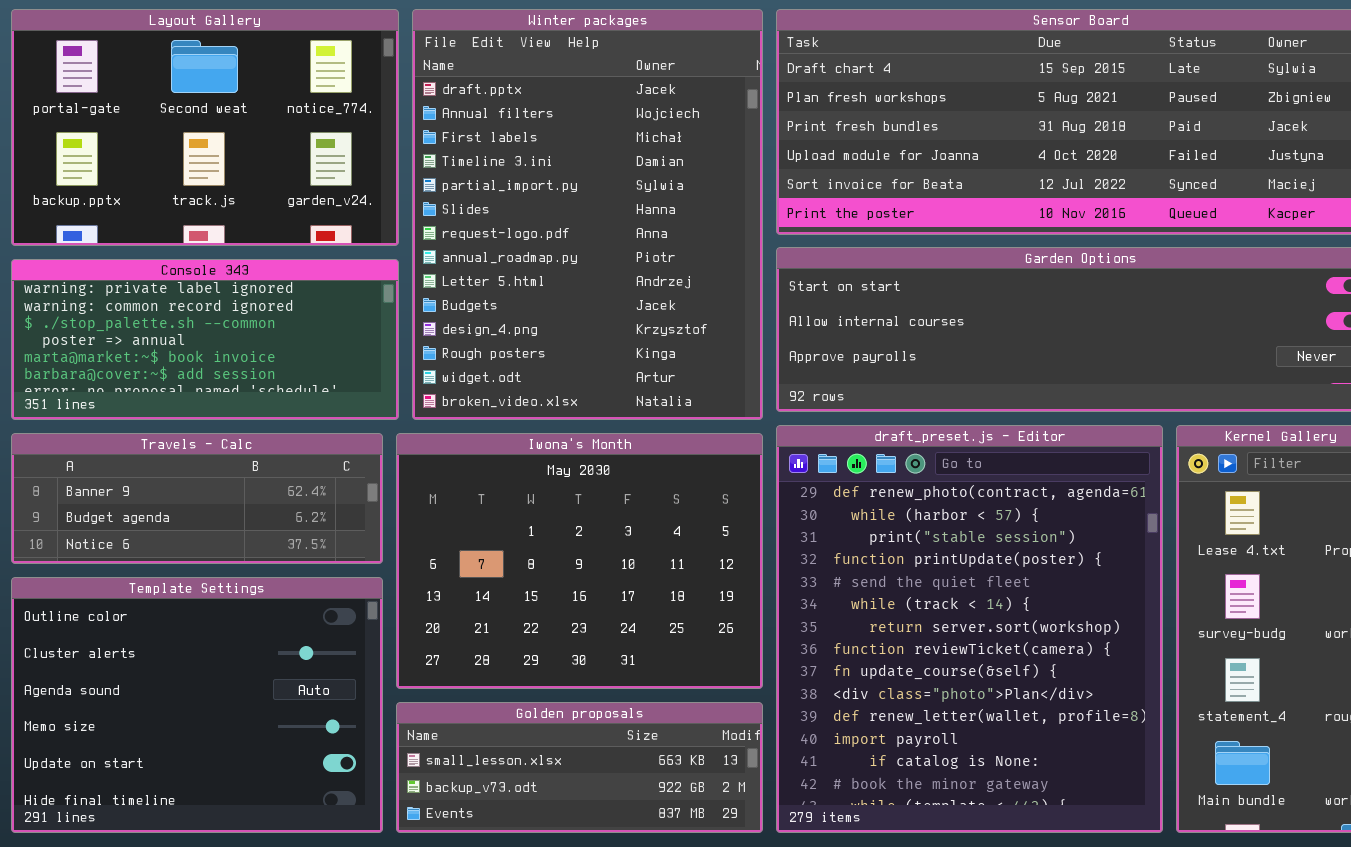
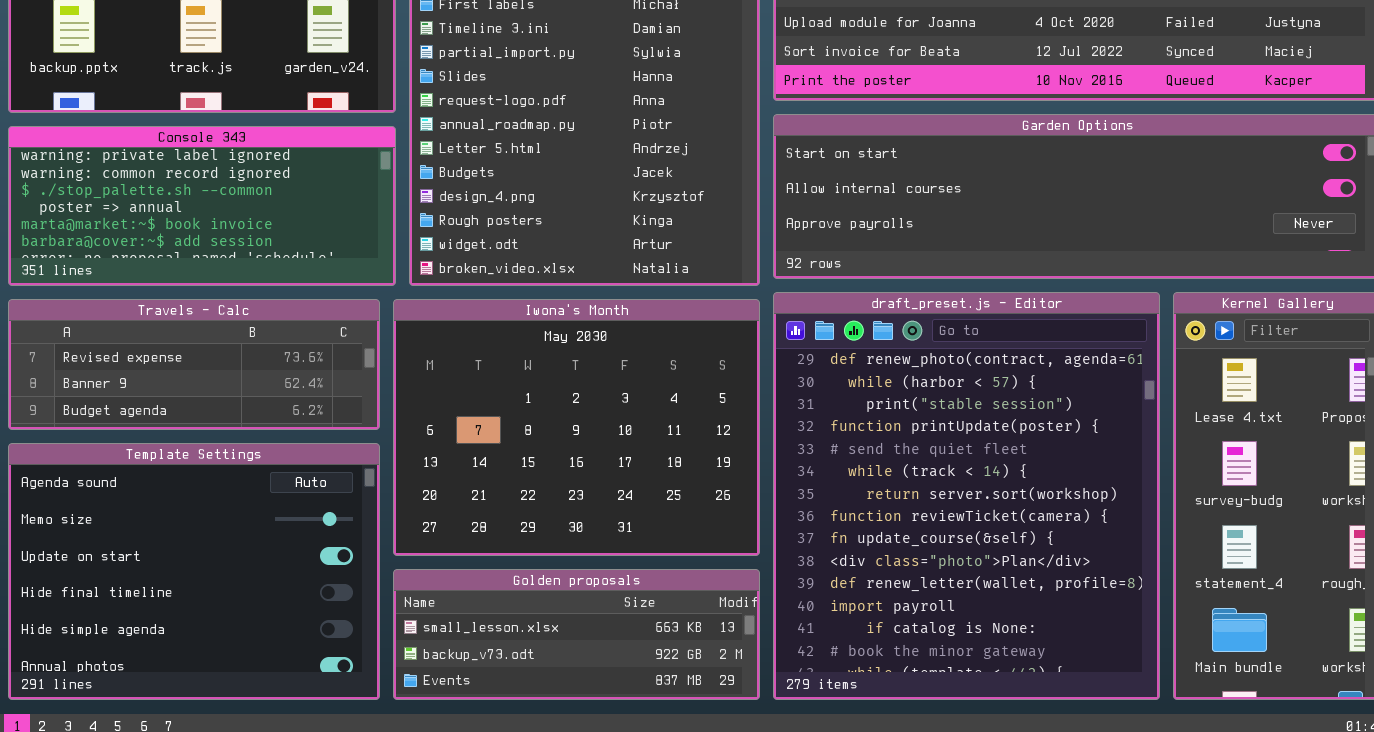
Travels - Calc: [11,433,383,564] -> [8,299,380,430], scrolled up 1 row
Template Settings: [11,577,383,833] -> [8,443,380,700], scrolled down 2 rows

